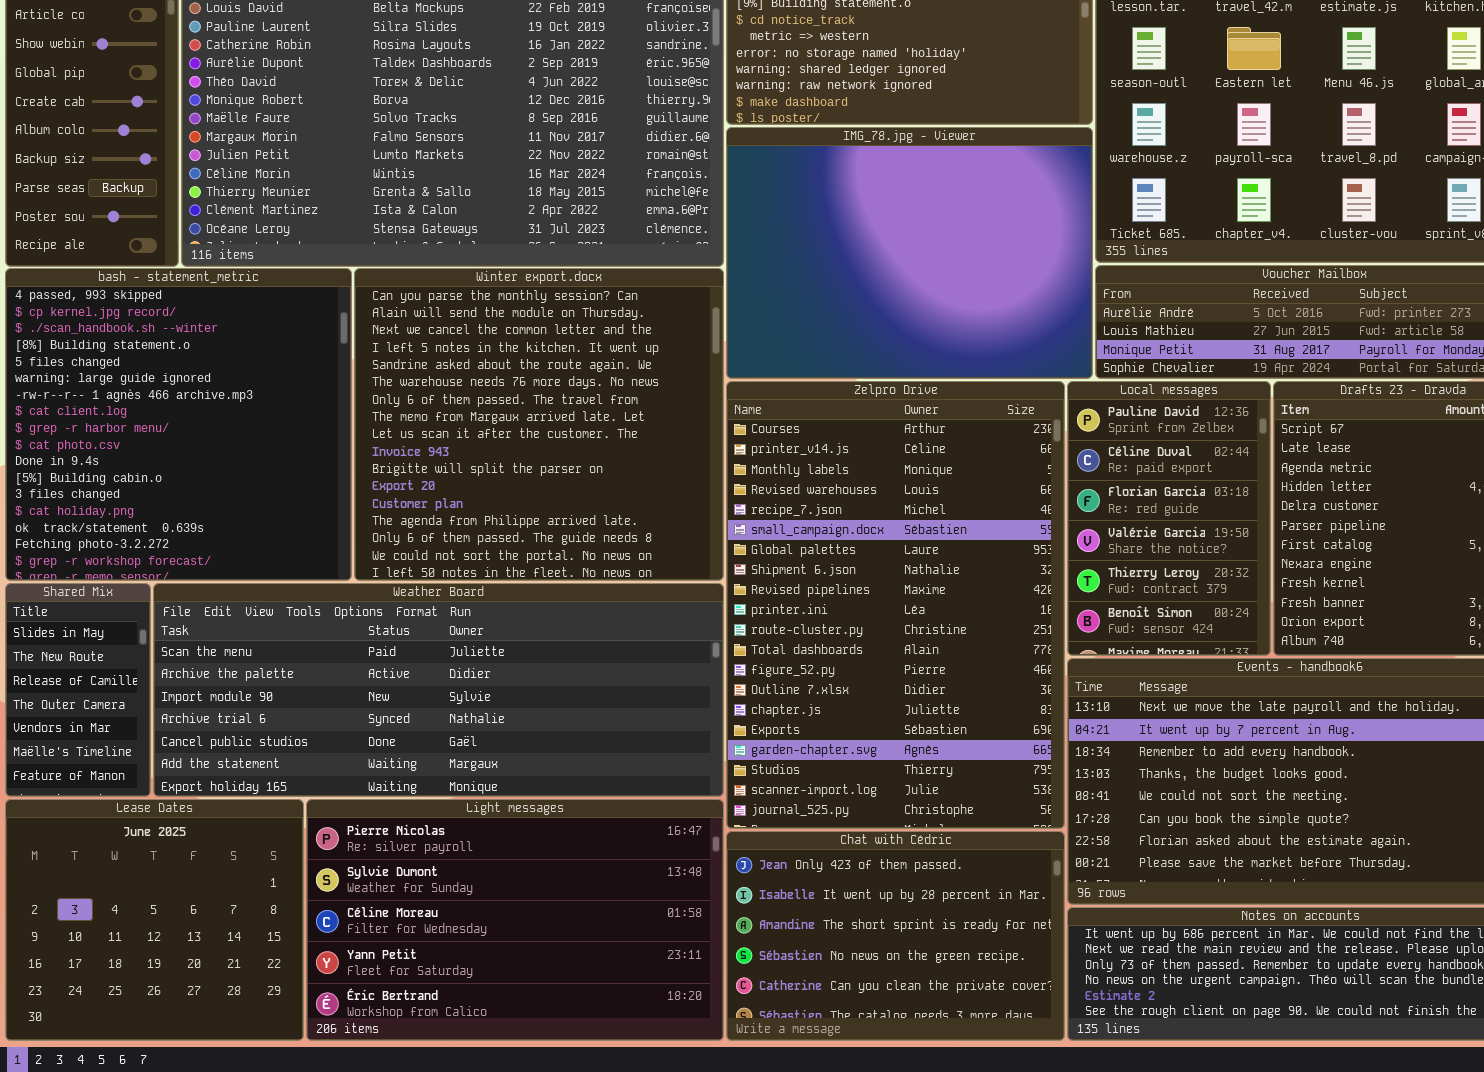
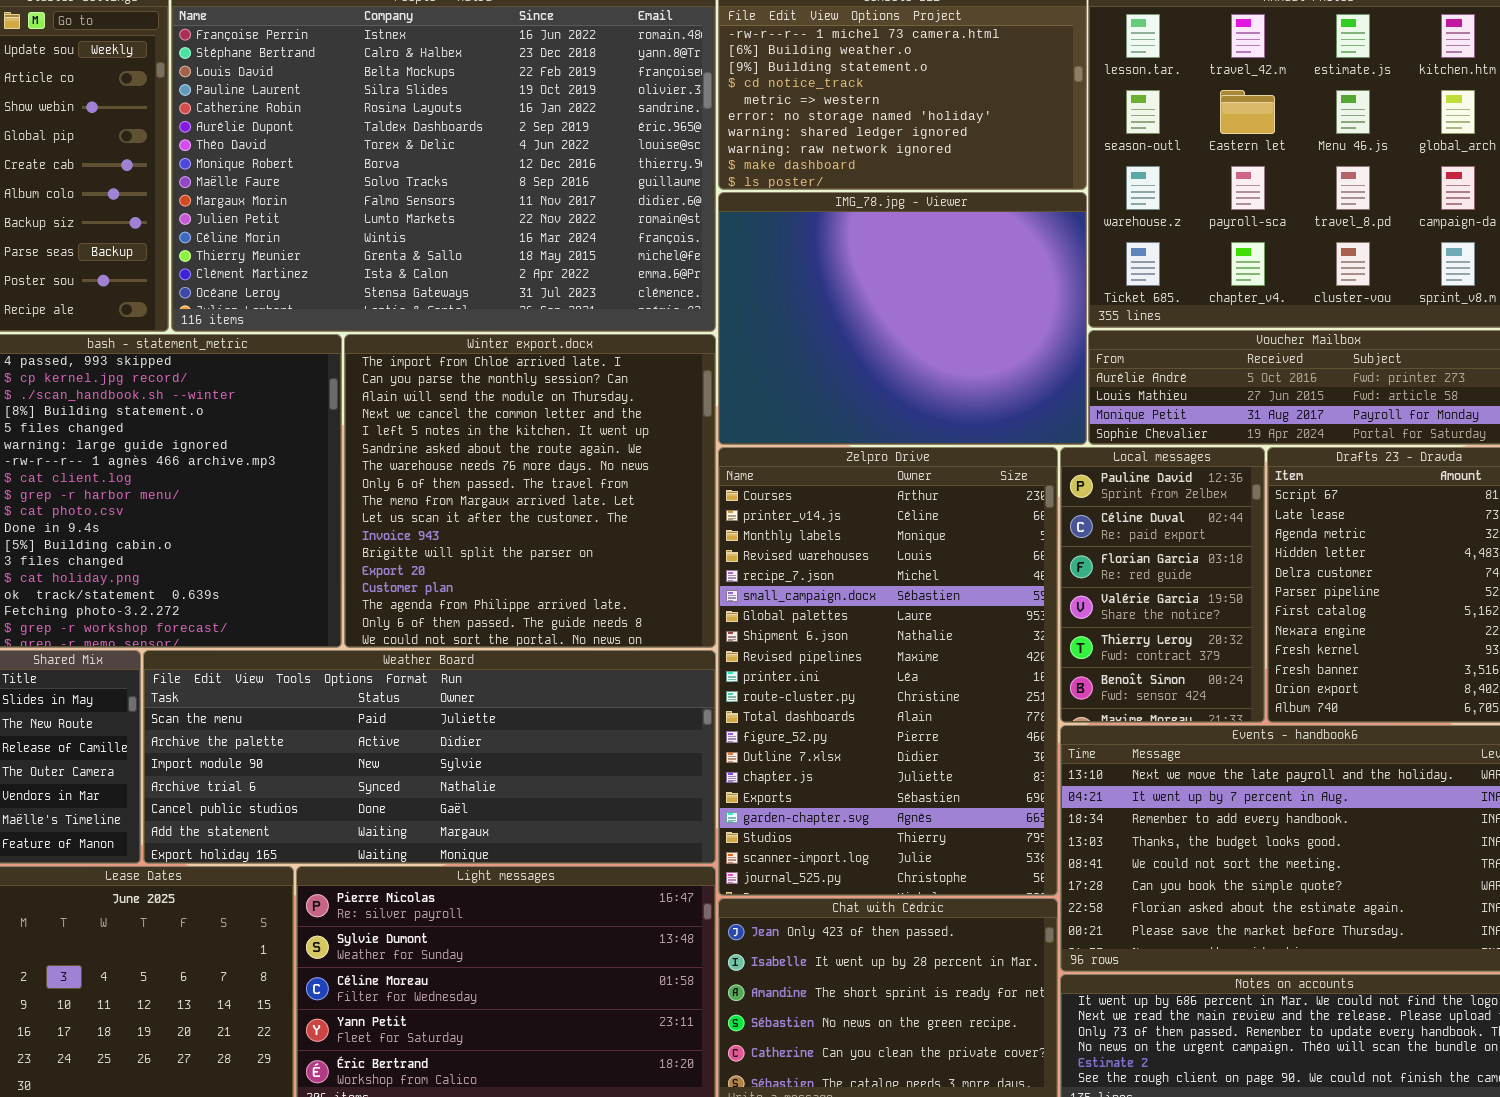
Winter export.docx: [354,268,724,581] -> [344,334,716,648], scrolled up 1 row

